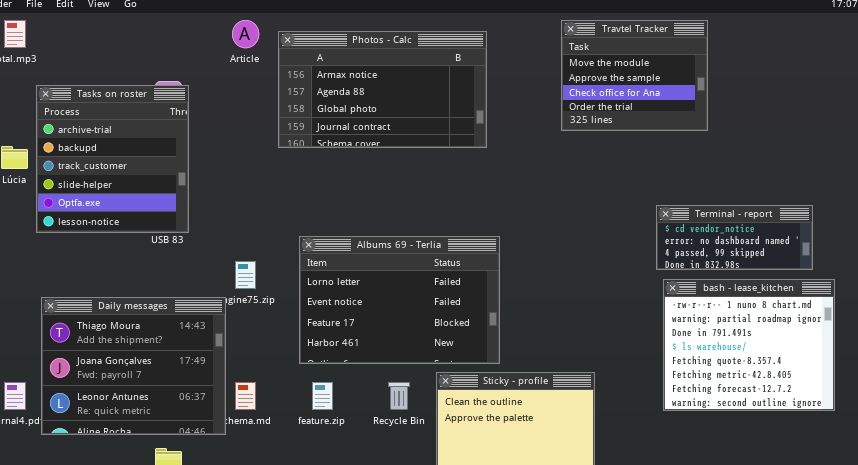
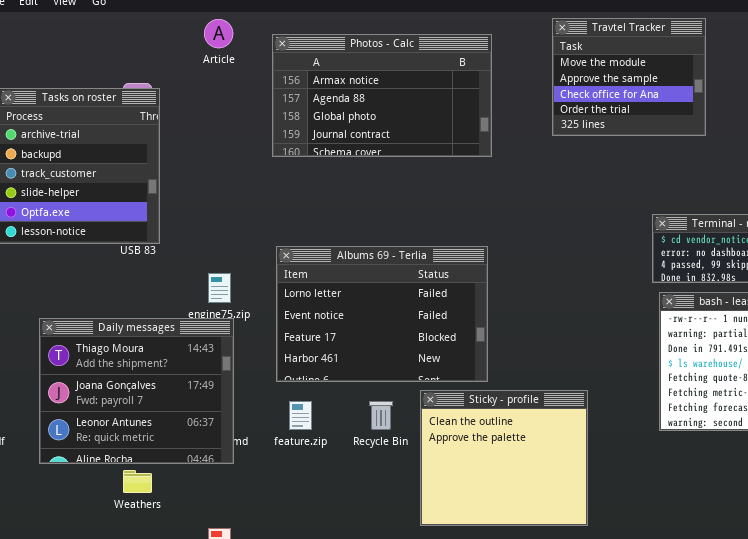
Photos - Calc: [278,31,487,148] -> [272,34,492,157], moved
Daily messages: [41,297,226,435] -> [39,318,234,464], moved

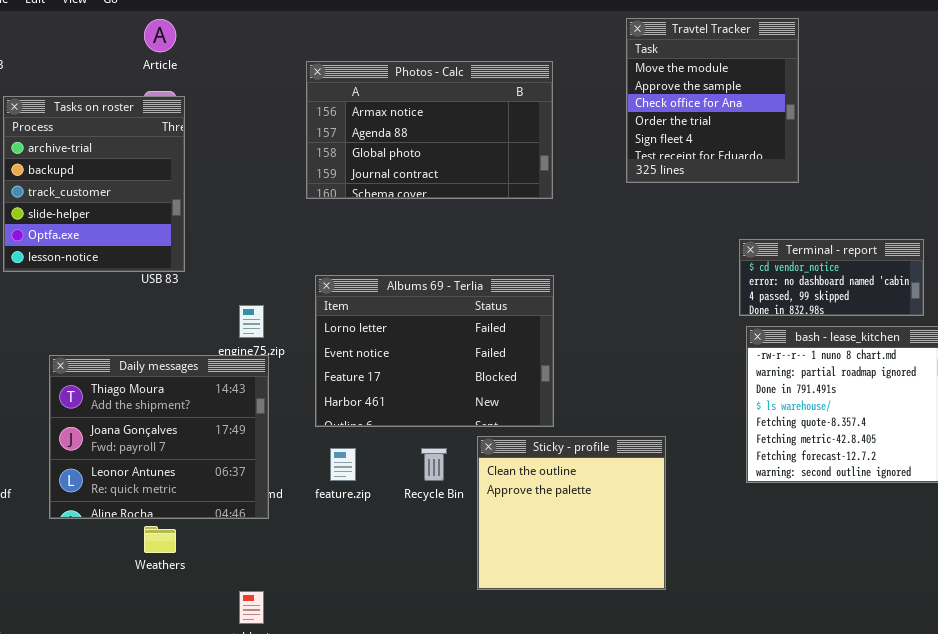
Travtel Tracker: [552,18,706,136] -> [626,18,799,183], resized
Article: [204,19,233,48] -> [144,19,176,52], moved
Photos - Calc: [272,34,492,157] -> [306,61,553,199], moved

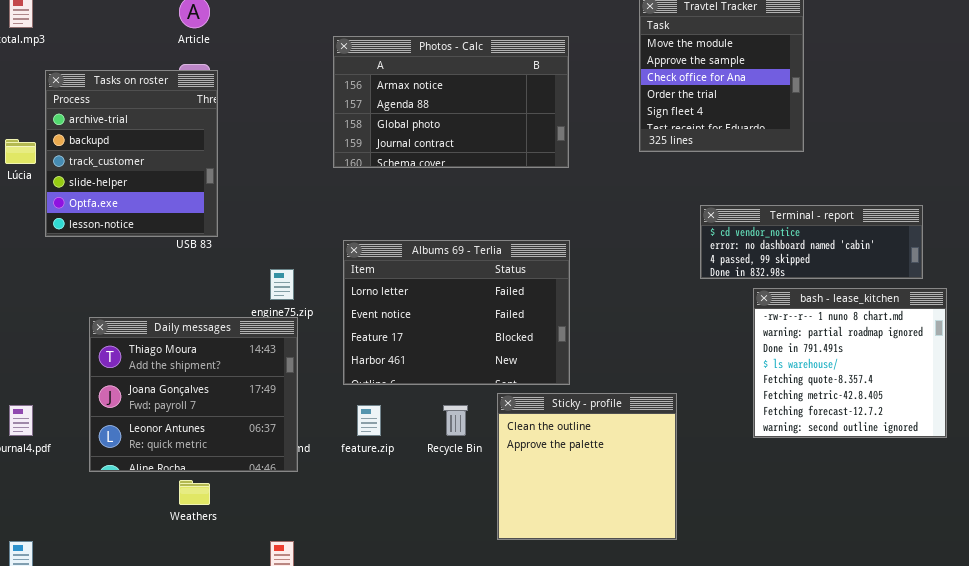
Terminal - report: [739,239,924,316] -> [700,205,923,279], resized

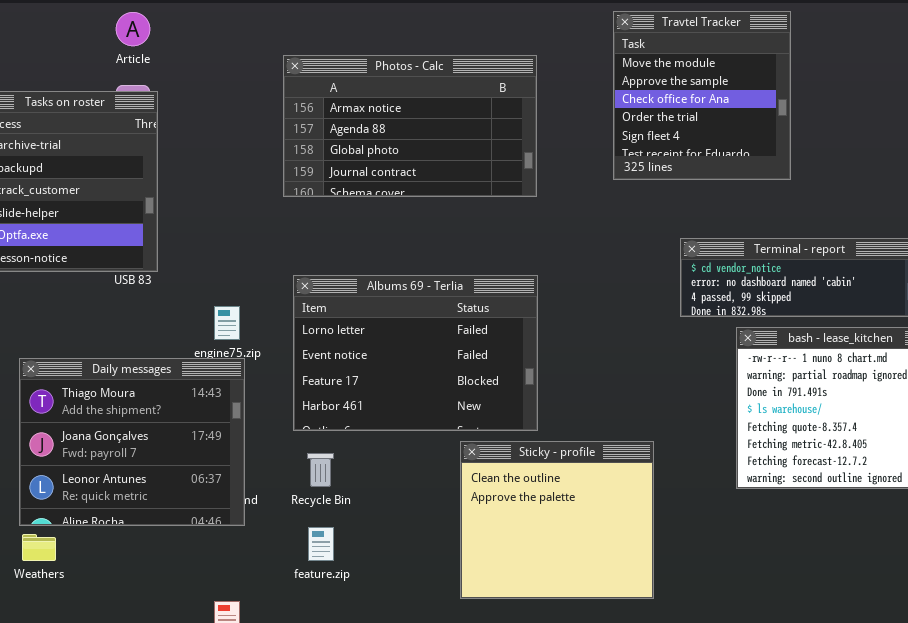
feature.zip: [357,405,381,436] -> [308,527,334,561], moved
Recycle Bin: [443,405,468,436] -> [307,453,334,487], moved
Weathers: [179,480,210,505] -> [22,534,56,561], moved

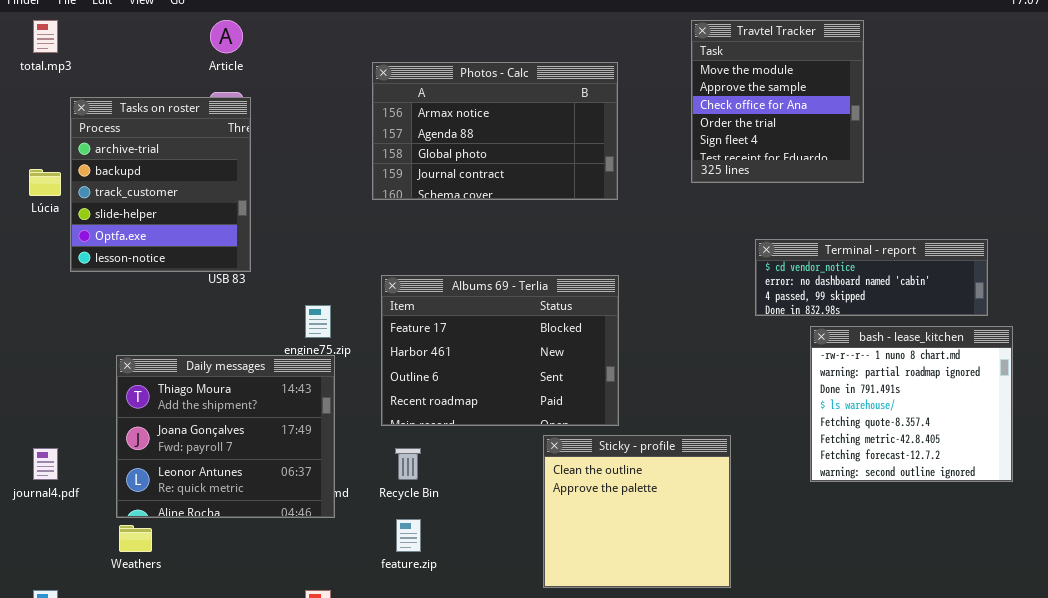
Albums 69 - Terlia: [293,275,538,431] -> [381,275,619,426], scrolled down 2 rows

